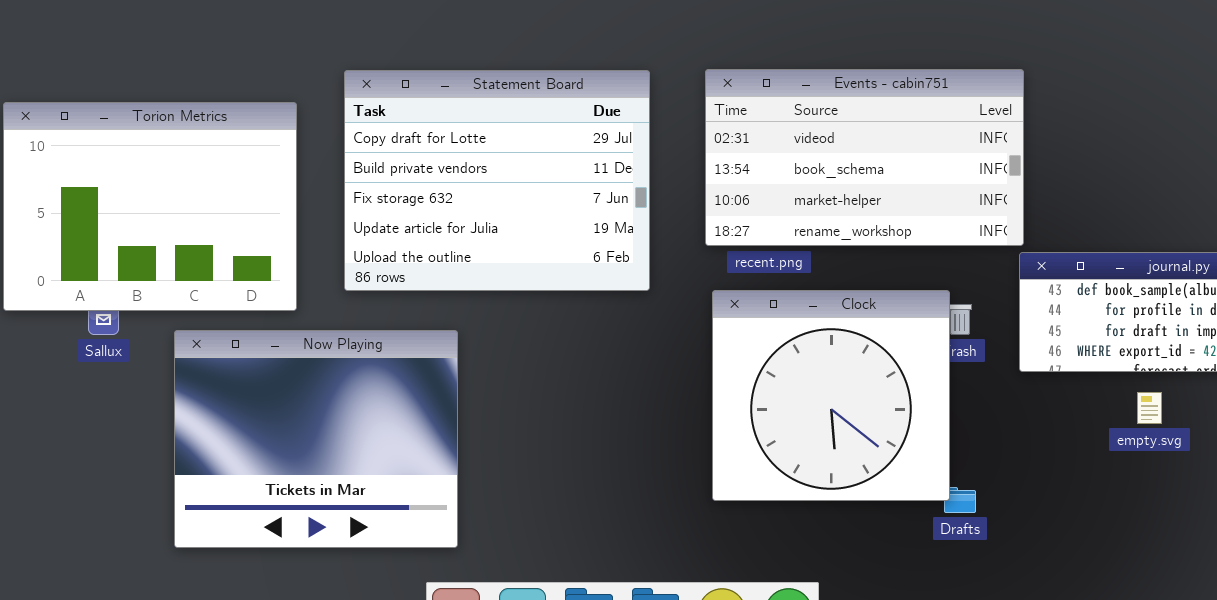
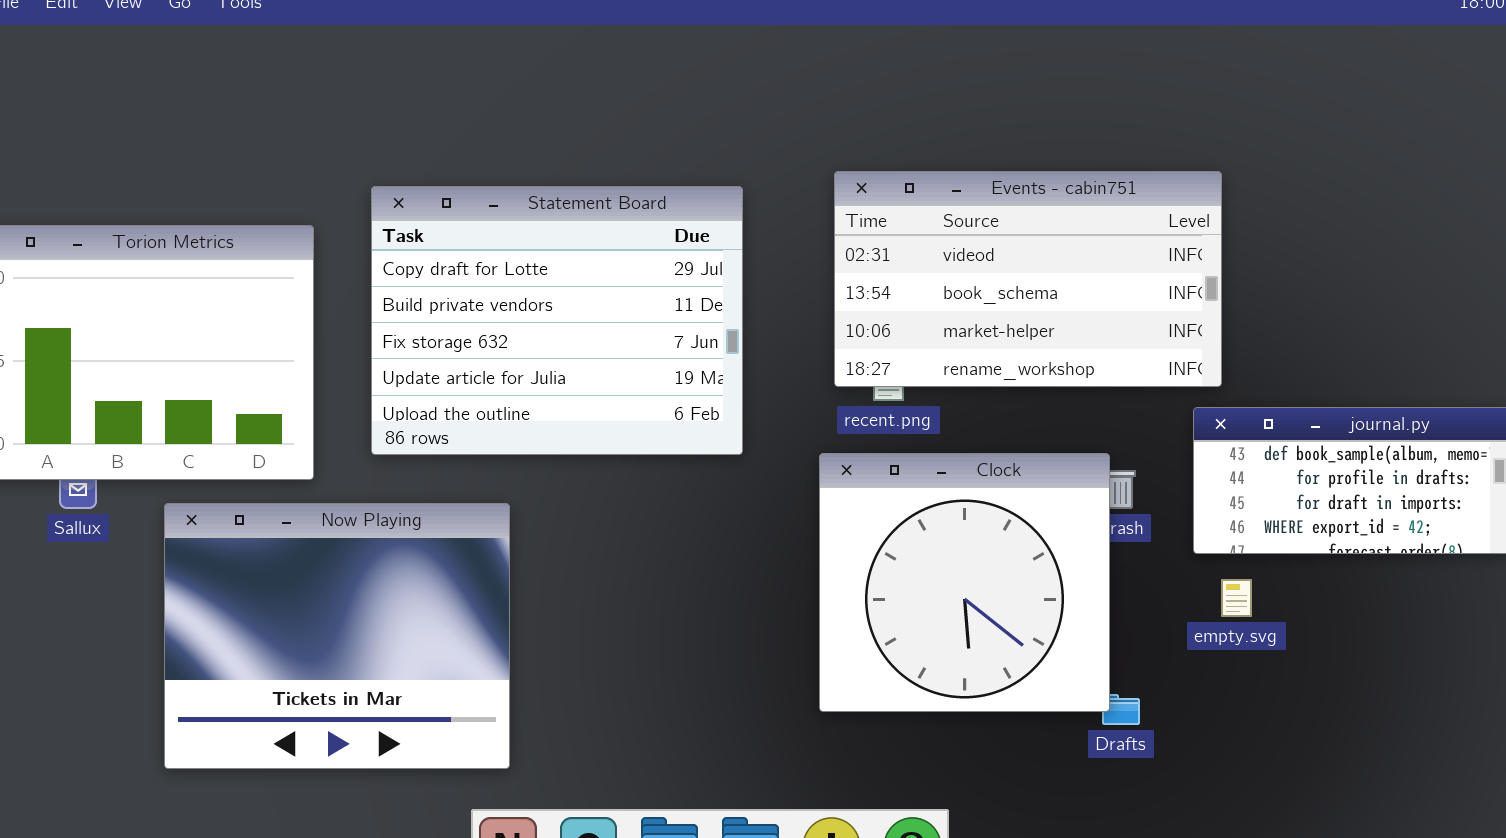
Events - cabin751: [705,69,1024,246] -> [834,171,1222,387], moved
empty.svg: [1137,392,1162,424] -> [1221,579,1252,617], moved

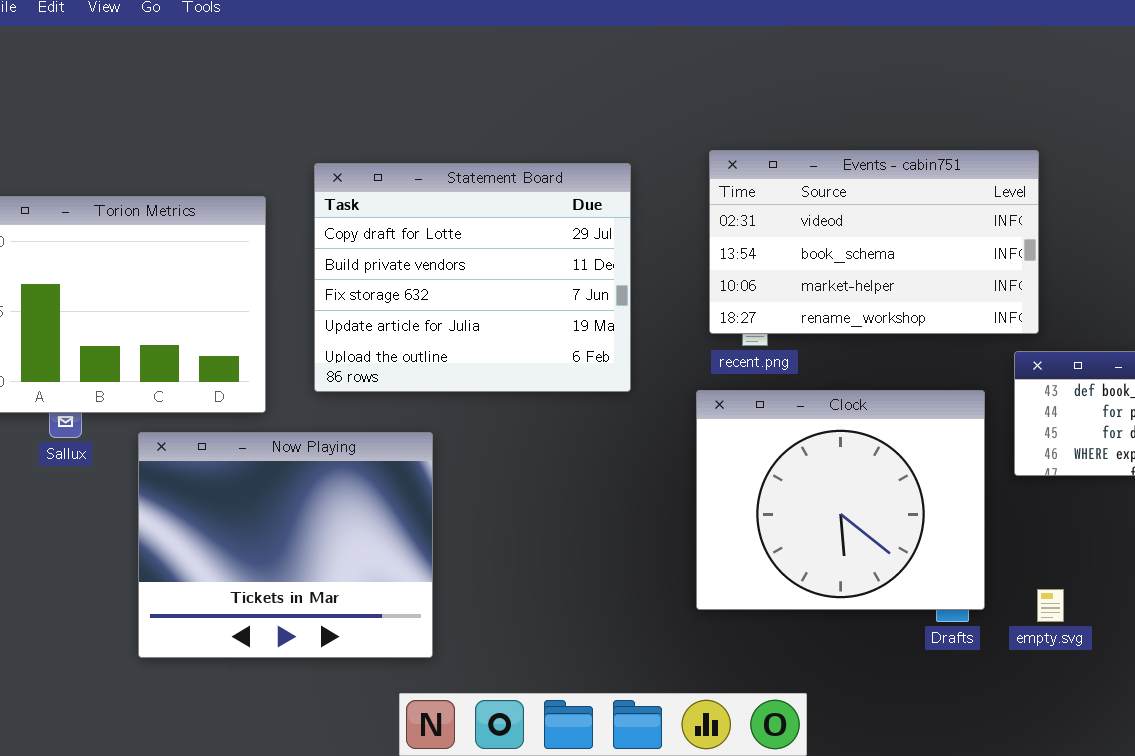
Clock: [819,453,1110,712] -> [696,390,985,610], resized
empty.svg: [1221,579,1252,617] -> [1037,589,1064,622], moved

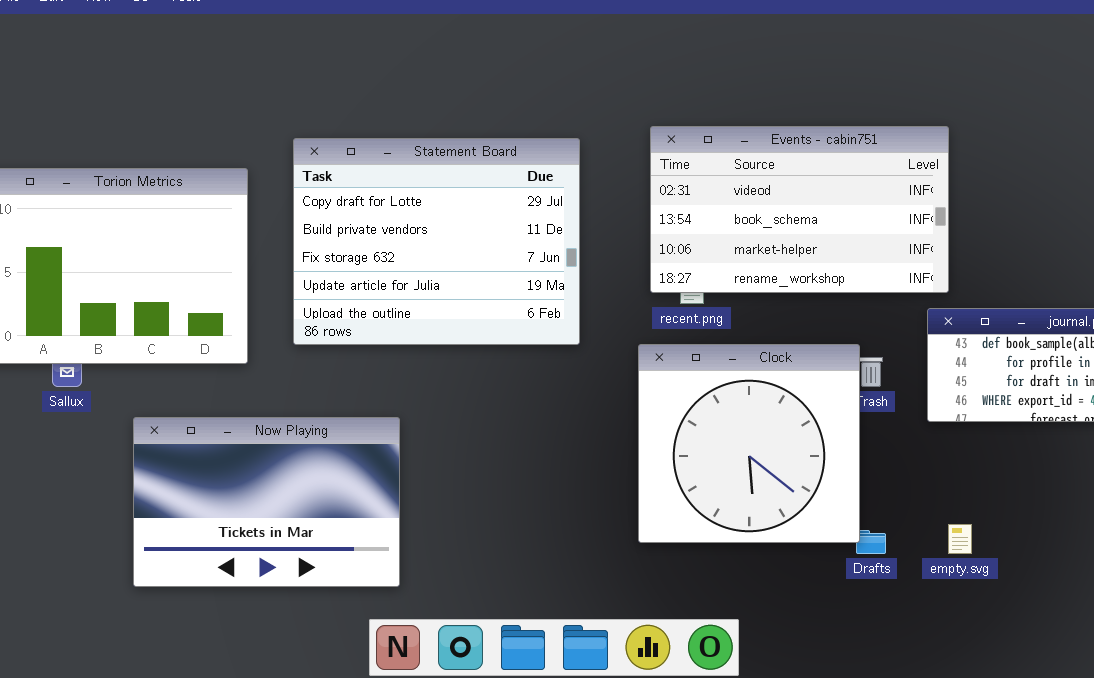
Clock: [696,390,985,610] -> [638,344,860,543], resized
Now Playing: [138,432,433,658] -> [133,417,400,587], resized

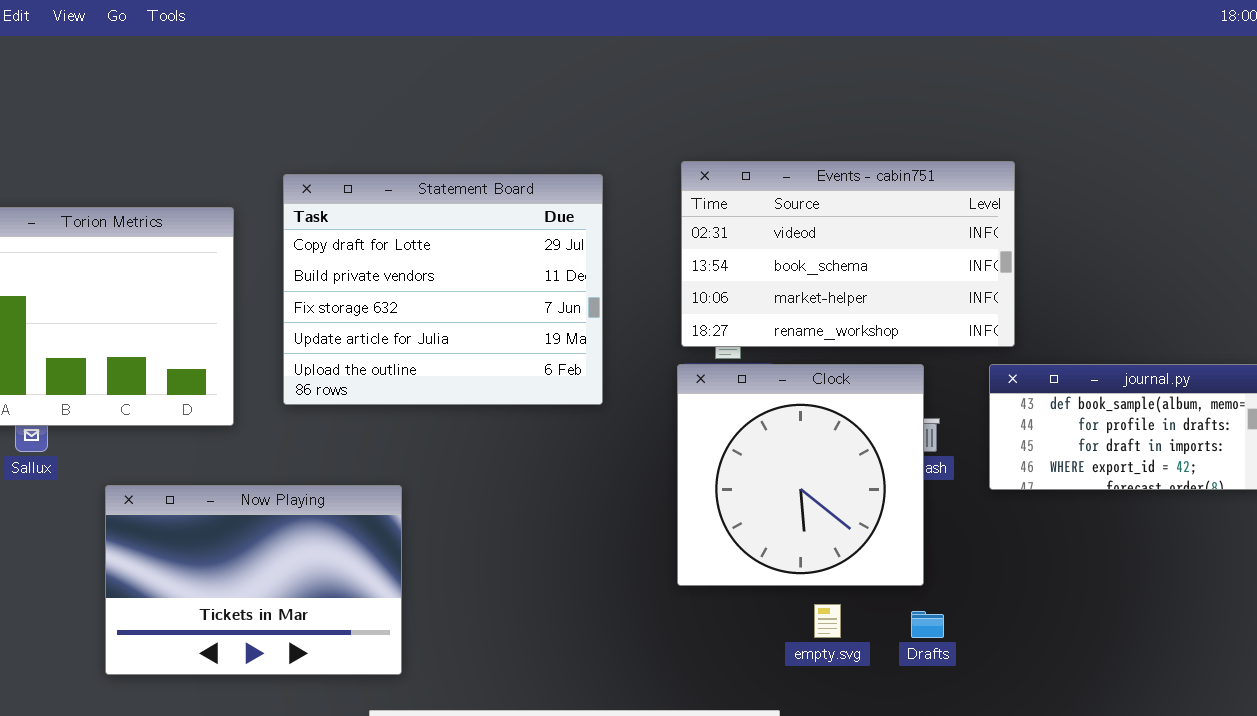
Clock: [638,344,860,543] -> [677,364,924,586], moved
empty.svg: [948,524,972,554] -> [814,604,841,638], moved

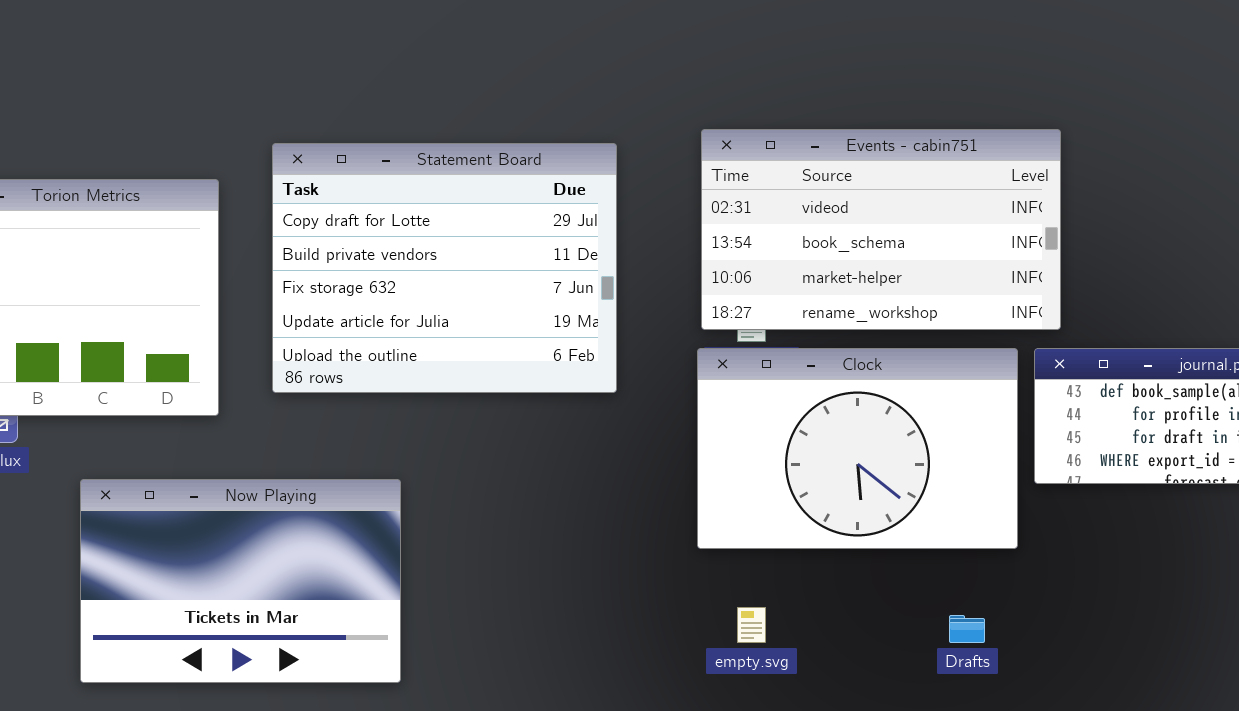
Clock: [677,364,924,586] -> [697,348,1018,549], resized
empty.svg: [814,604,841,638] -> [737,607,766,643], moved

